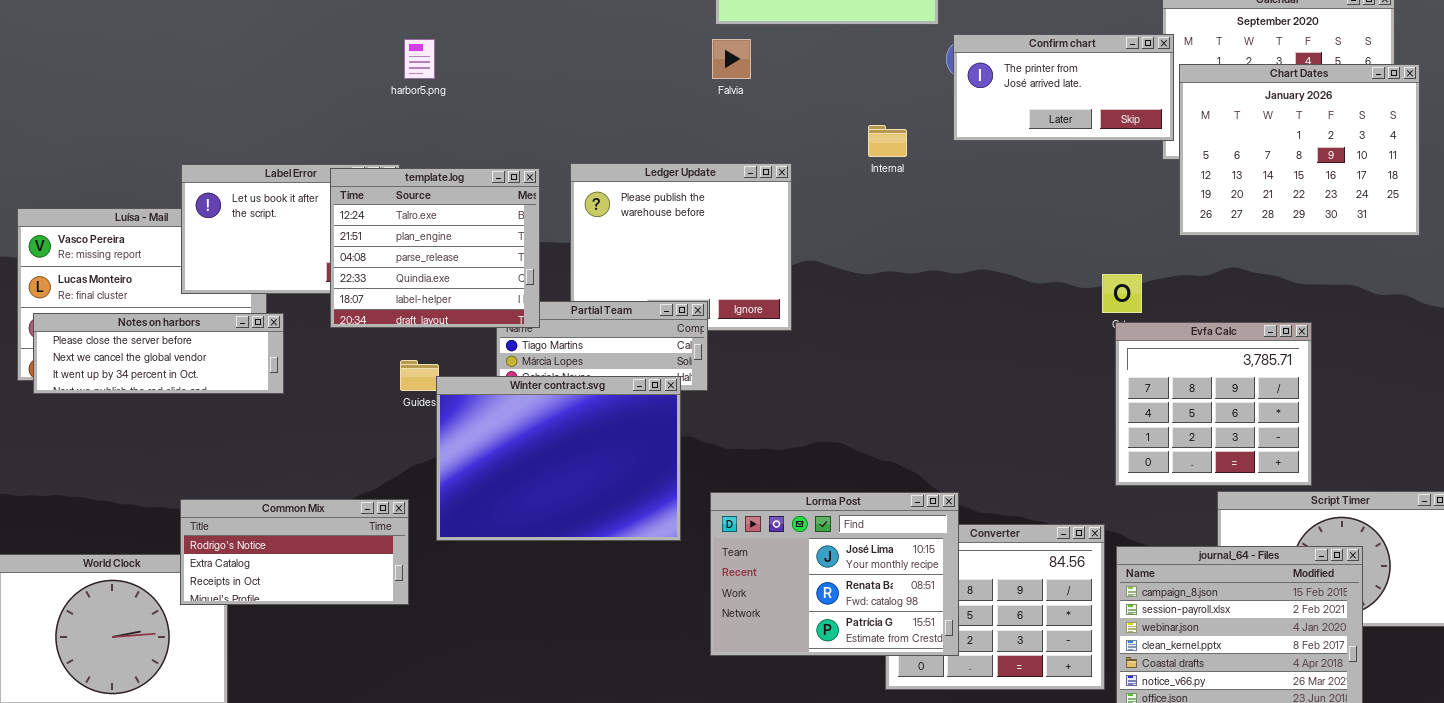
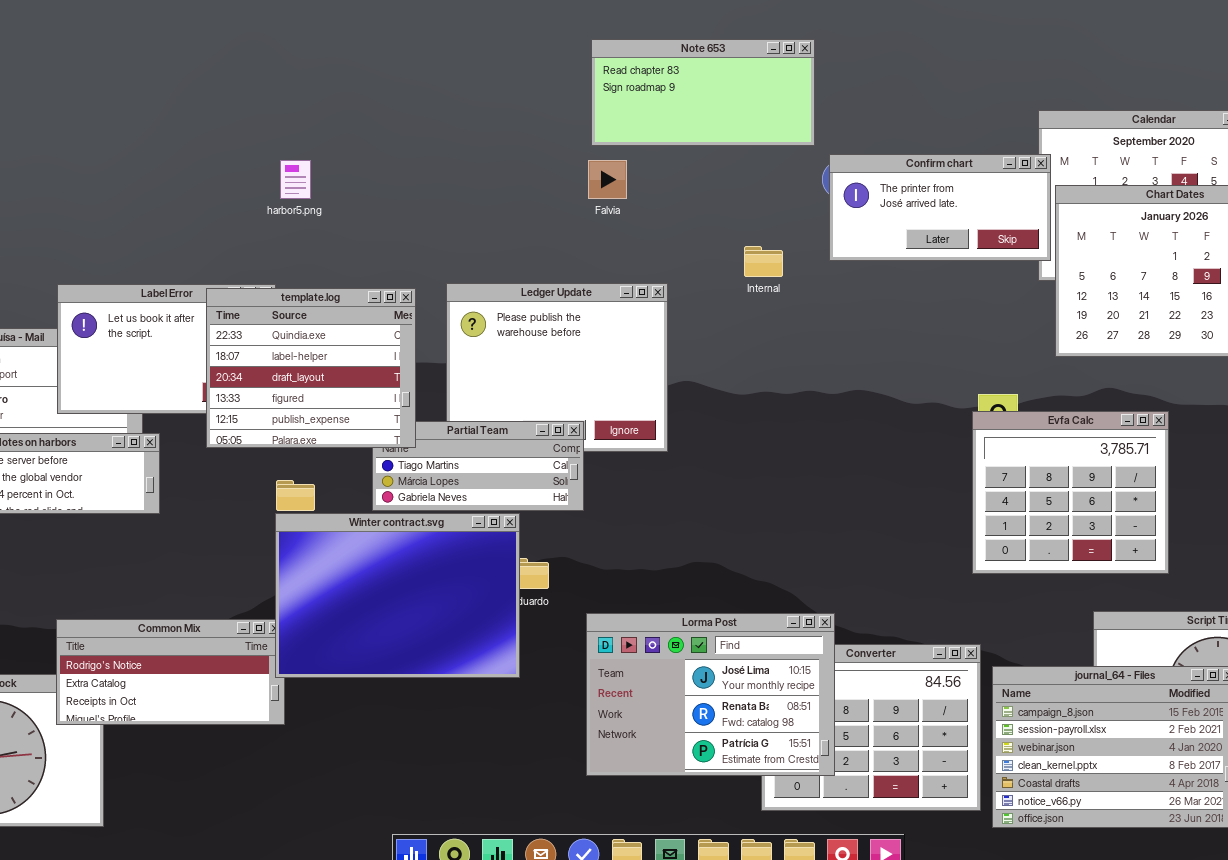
template.log: [330,168,540,328] -> [206,288,416,448], scrolled down 3 rows
Evfa Calc: [1115,322,1312,486] -> [972,411,1169,574], moved
Winter contract.svg: [436,376,681,541] -> [275,513,520,678], moved

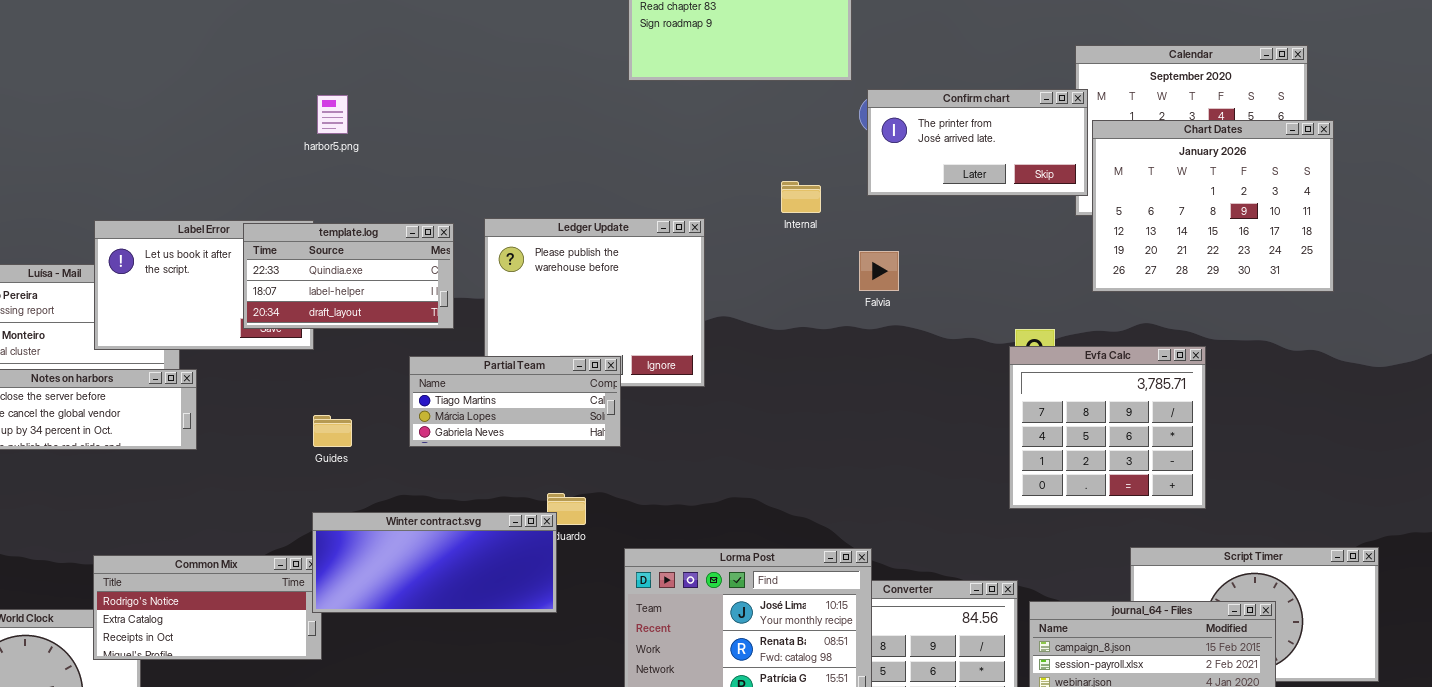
Falvia: [588,160,627,199] -> [859,251,899,291], moved
template.log: [206,288,416,448] -> [243,223,454,329], resized
Winter contract.svg: [275,513,520,678] -> [312,512,557,613], resized

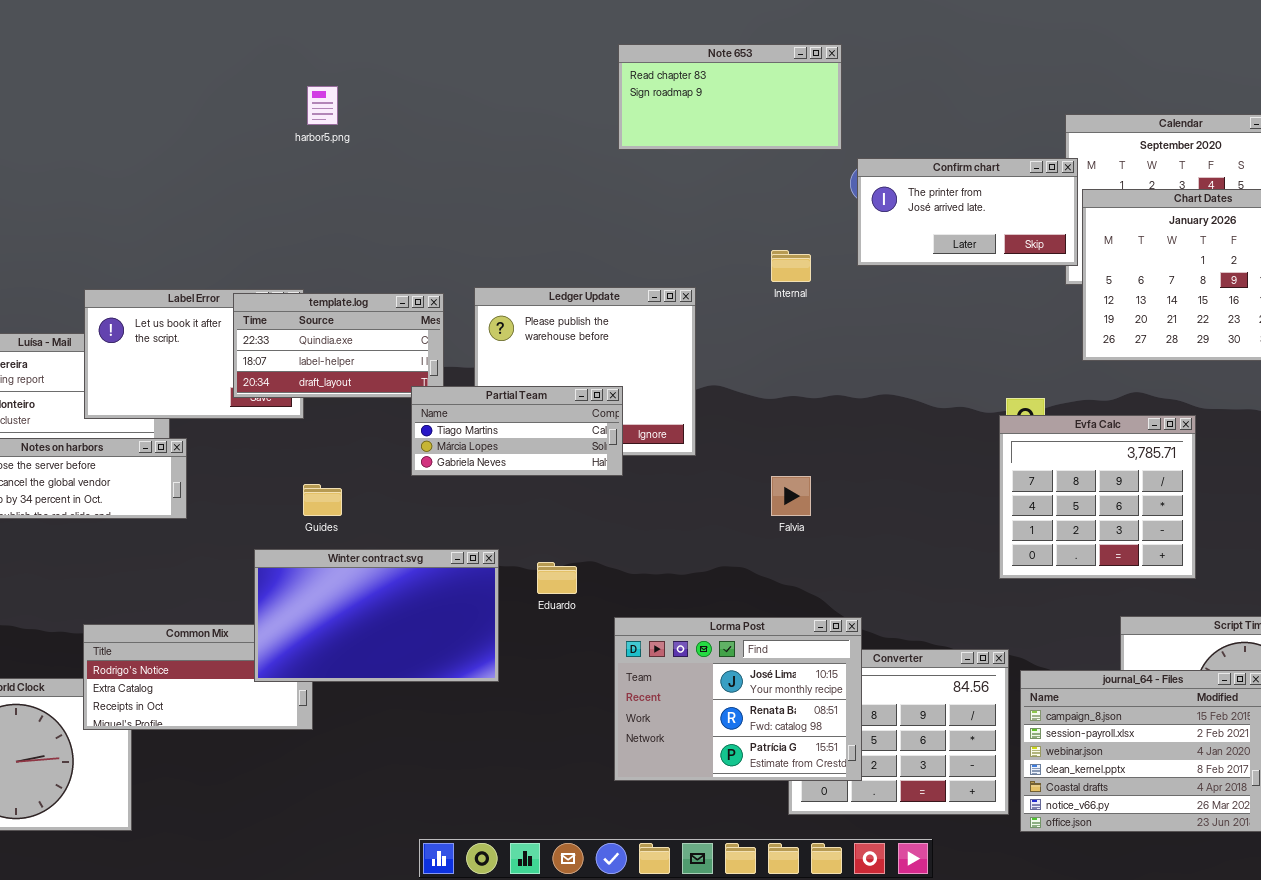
harbor5.png: [317,95,348,134] -> [307,86,338,125], moved
Falvia: [859,251,899,291] -> [771,476,811,516], moved
Partial Team: [409,356,621,447] -> [411,386,623,476], moved
Winter contract.svg: [312,512,557,613] -> [254,549,499,682], moved, resized

